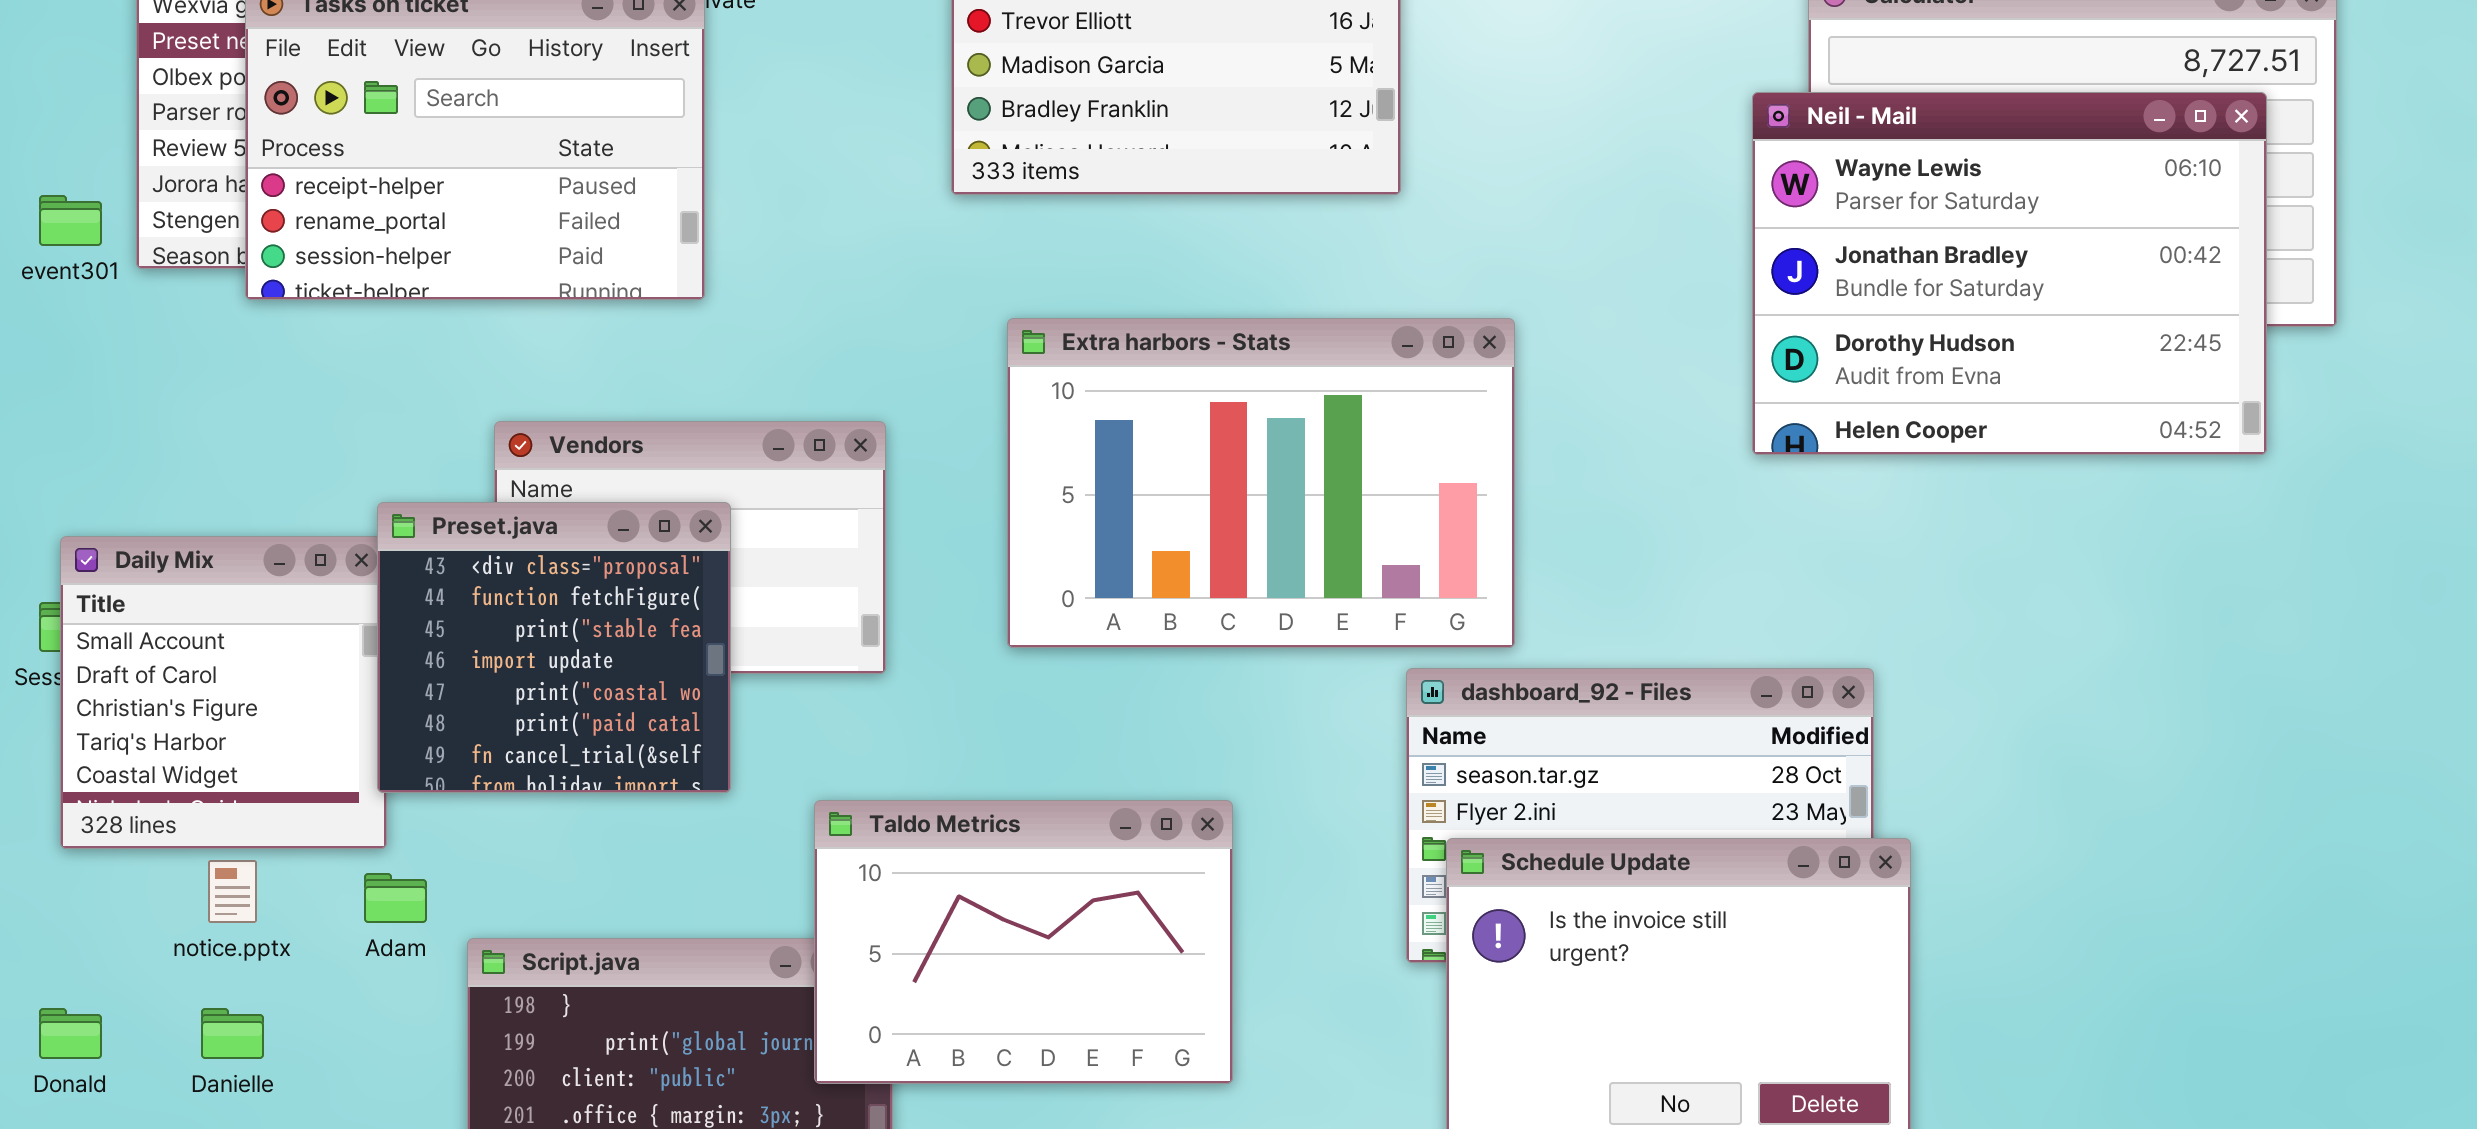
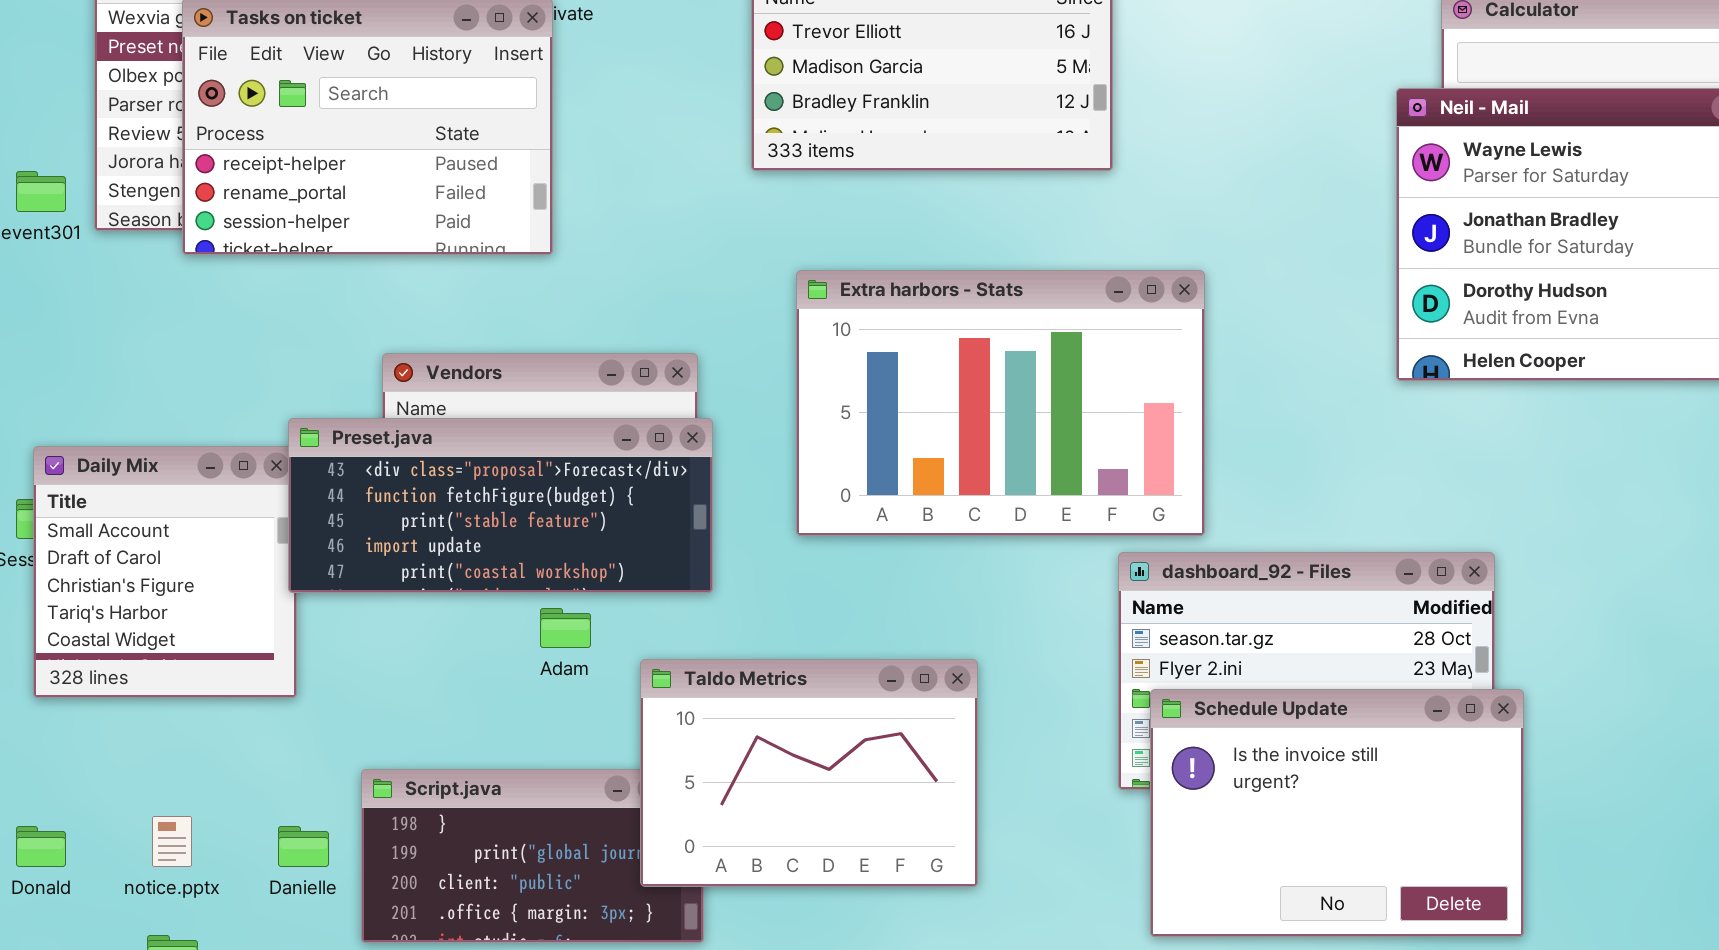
Preset.java: [377,502,731,793] -> [288,418,713,593], resized
notice.pptx: [208,860,257,923] -> [152,816,192,867], moved
Adam: [364,873,427,923] -> [540,608,591,648], moved
Danielle: [201,1008,264,1059] -> [278,826,329,867], moved

